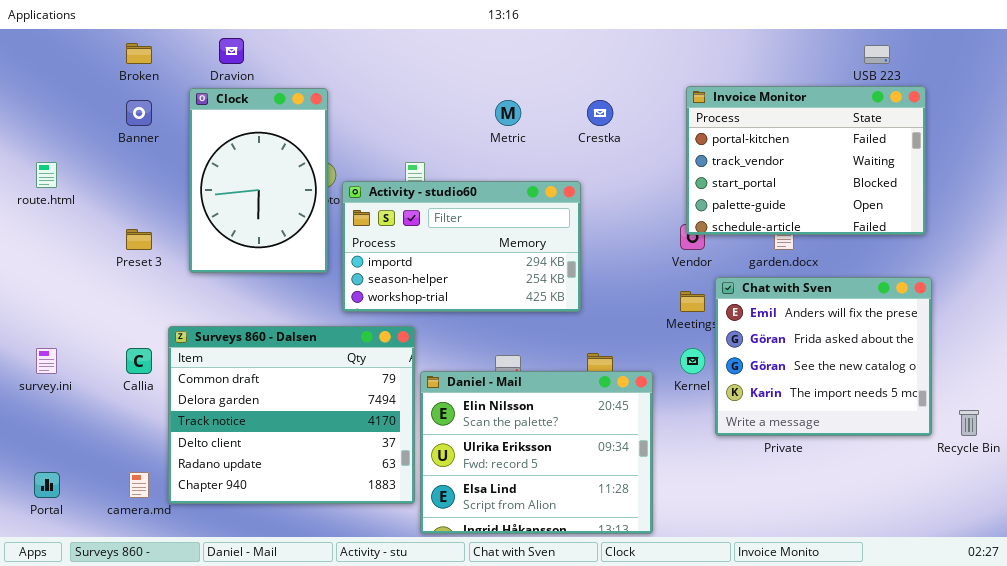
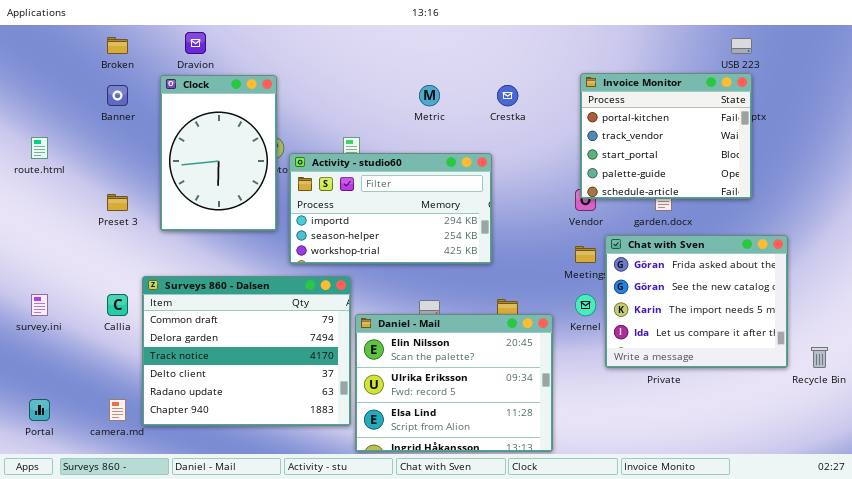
Invoice Monitor: [686,86,926,235] -> [580,73,752,199], resized
Chat with Sven: [715,277,932,436] -> [605,235,788,368], scrolled down 1 row

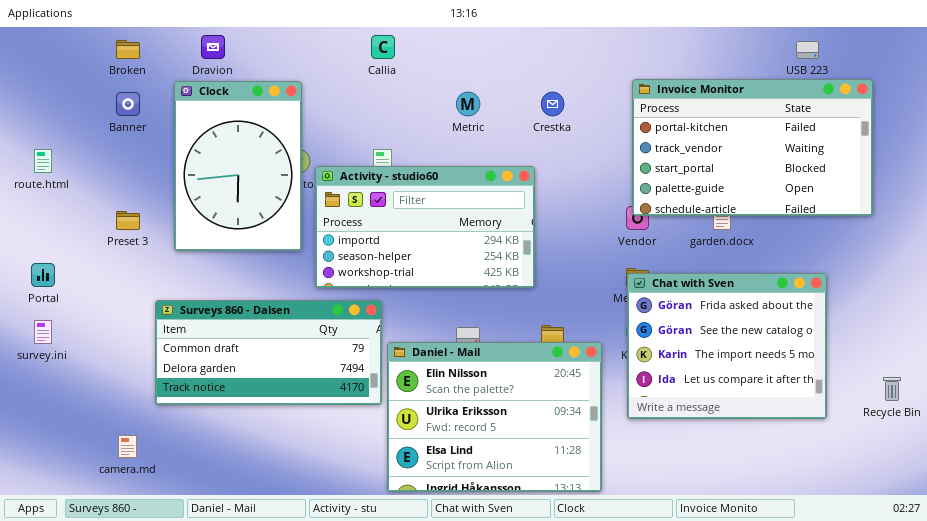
Invoice Monitor: [580,73,752,199] -> [632,79,873,216], resized
Chat with Sven: [605,235,788,368] -> [627,273,827,419], moved
Surveys 860 - Dalsen: [142,276,351,426] -> [155,300,382,405], resized
Callia: [107,294,128,316] -> [371,35,395,59], moved
Portal: [29,399,50,421] -> [31,263,55,287], moved

